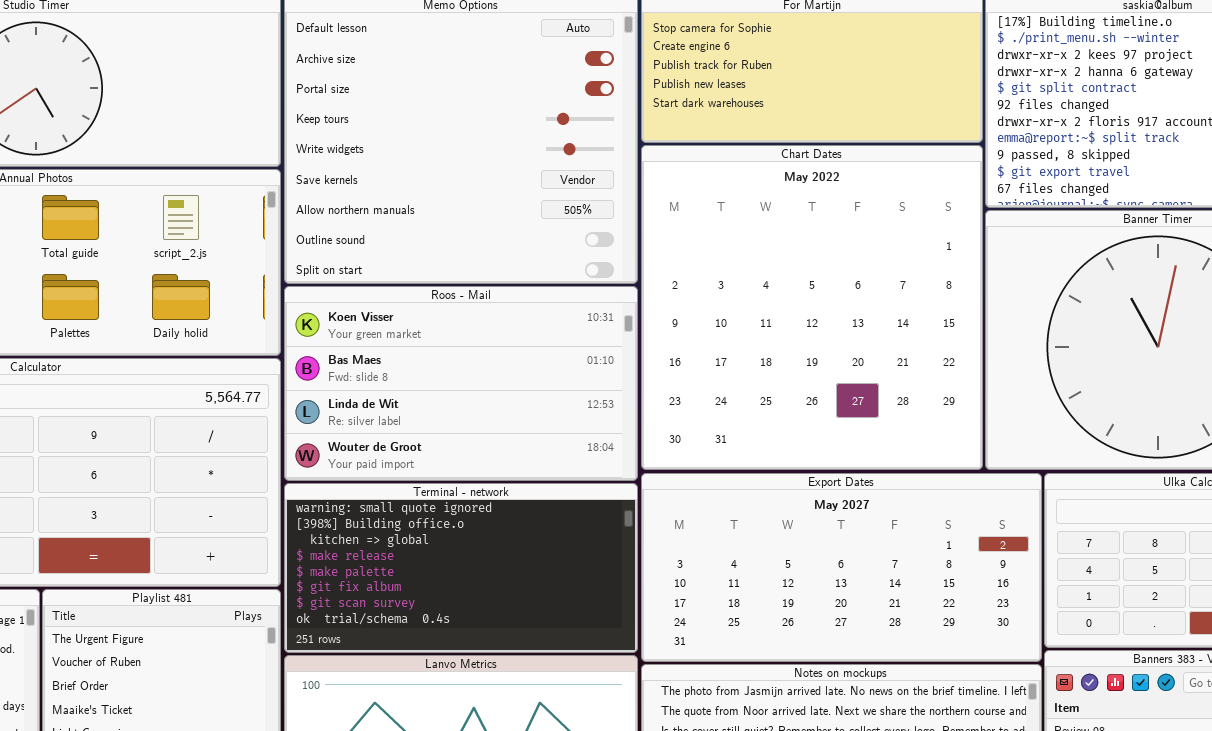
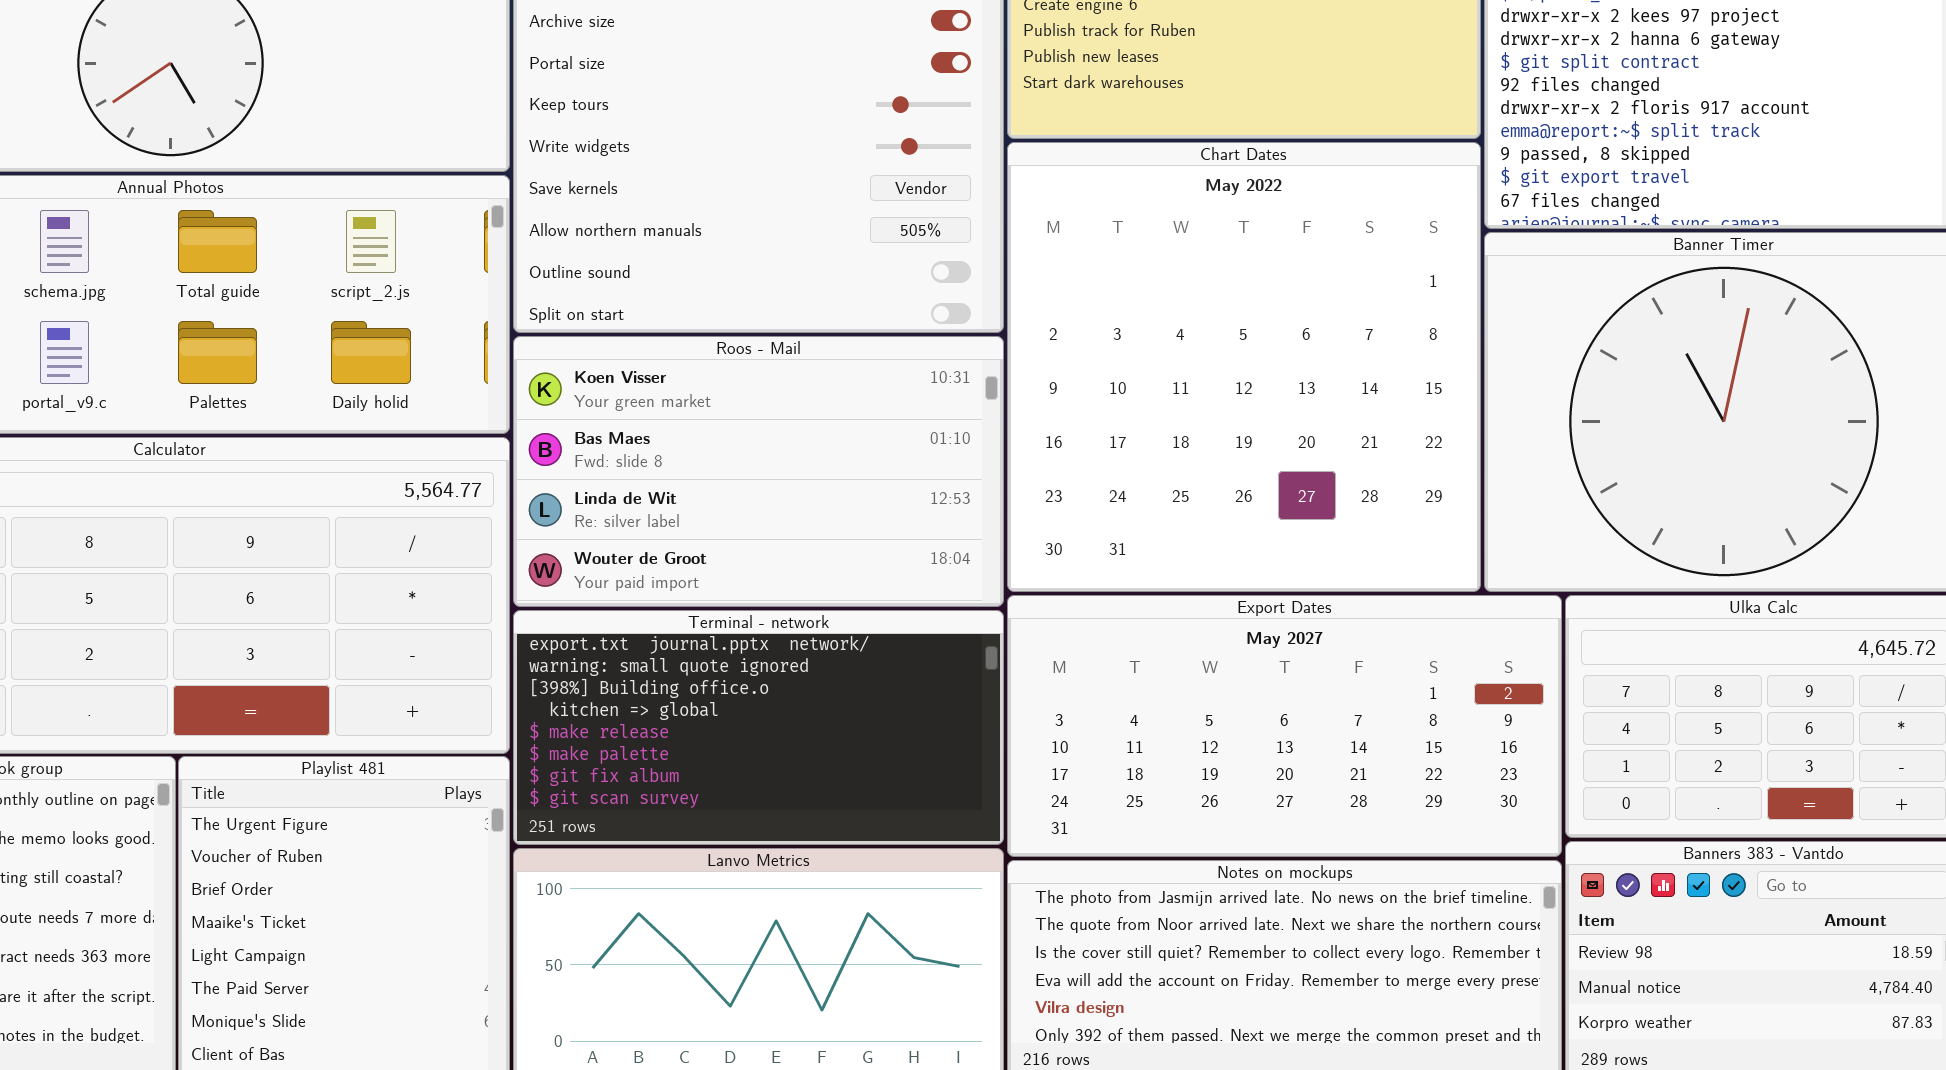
Terminal - network: [284,483,638,653] -> [513,610,1004,845], scrolled up 1 row

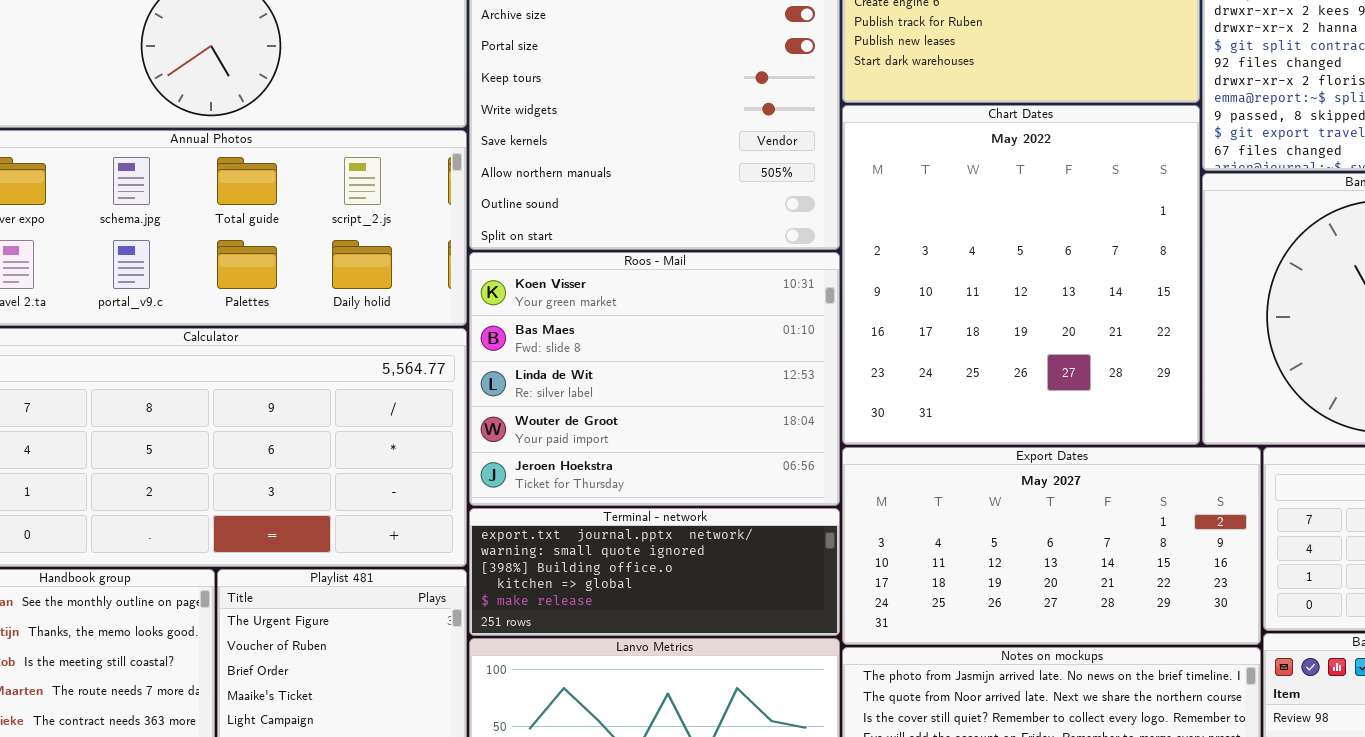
Roos - Mail: [513,336,1004,607] -> [469,252,840,506], resized
Terminal - network: [513,610,1004,845] -> [469,508,840,636], resized

